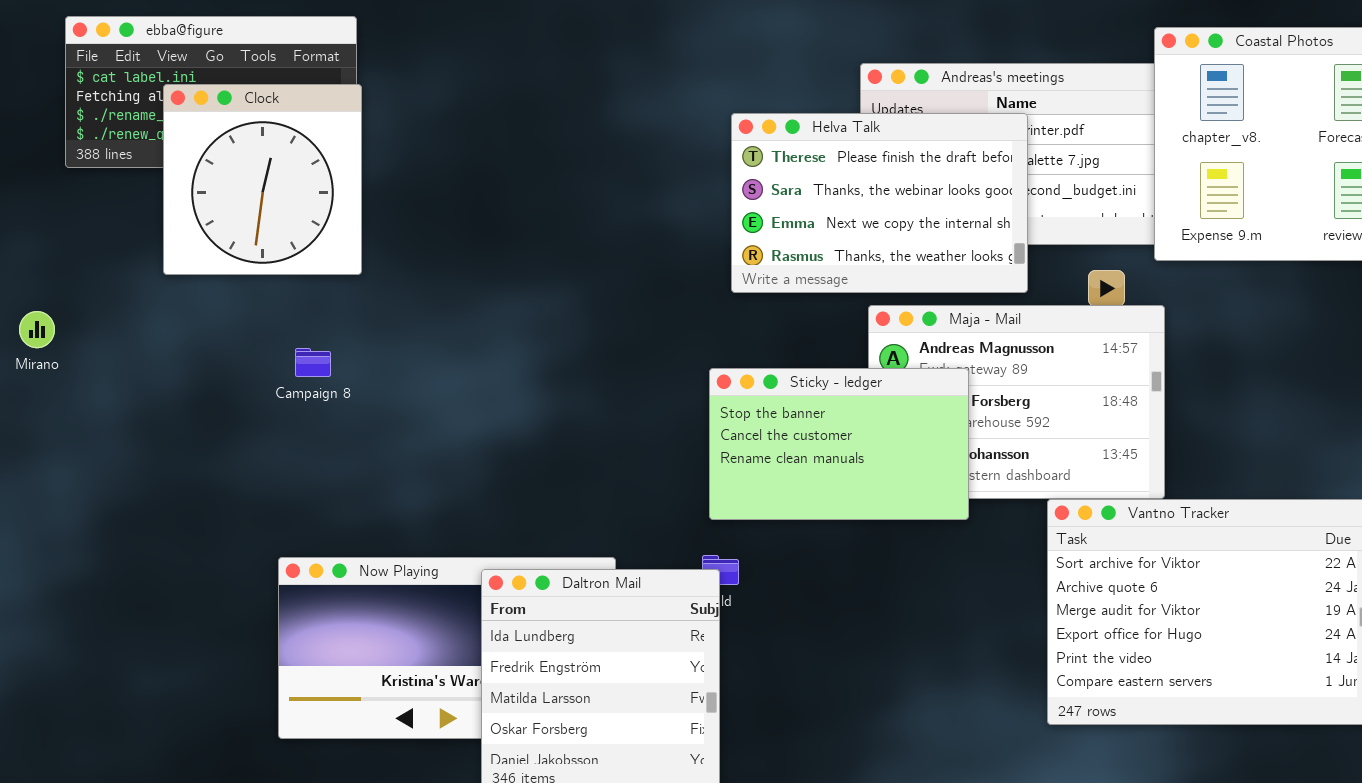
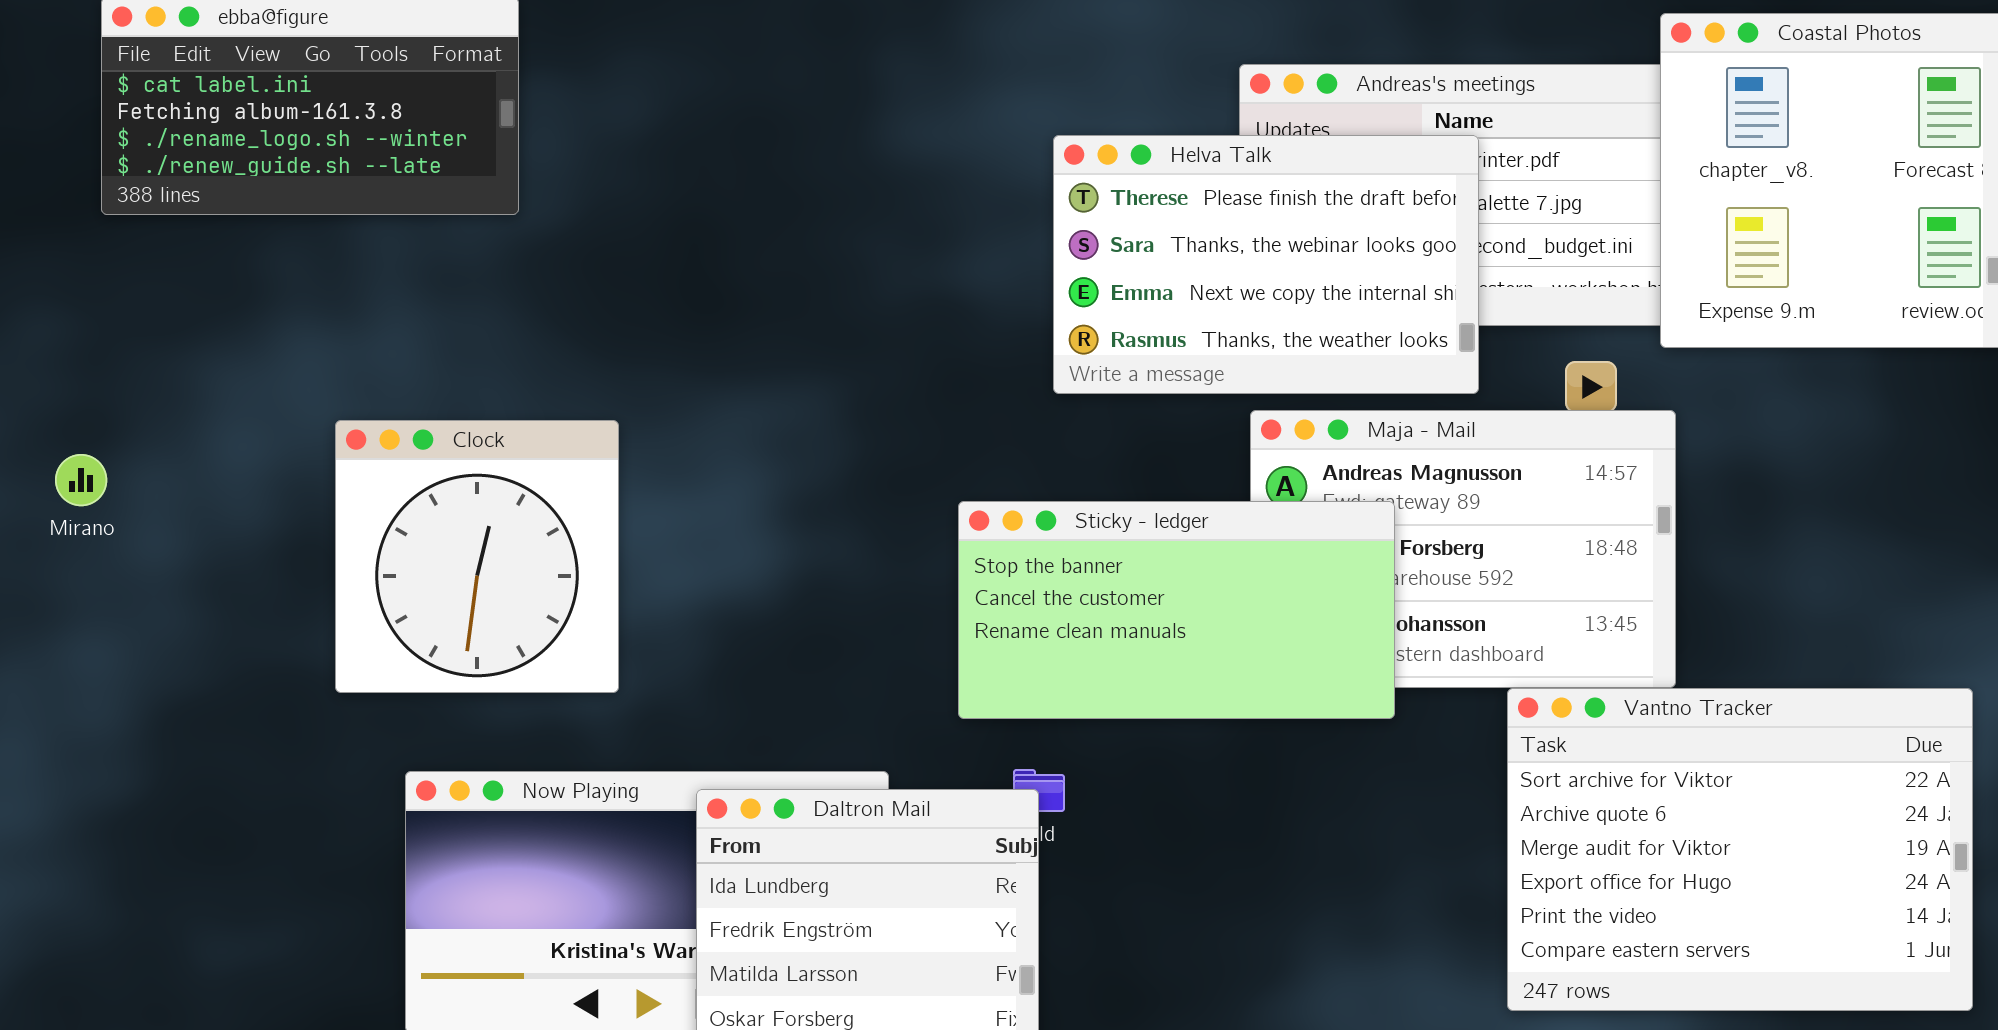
Clock: [163,84,362,275] -> [335,420,619,693], moved
Mirano: [19,311,55,348] -> [55,454,107,506], moved
Sticky - ledger: [709,368,969,520] -> [958,501,1395,719], resized

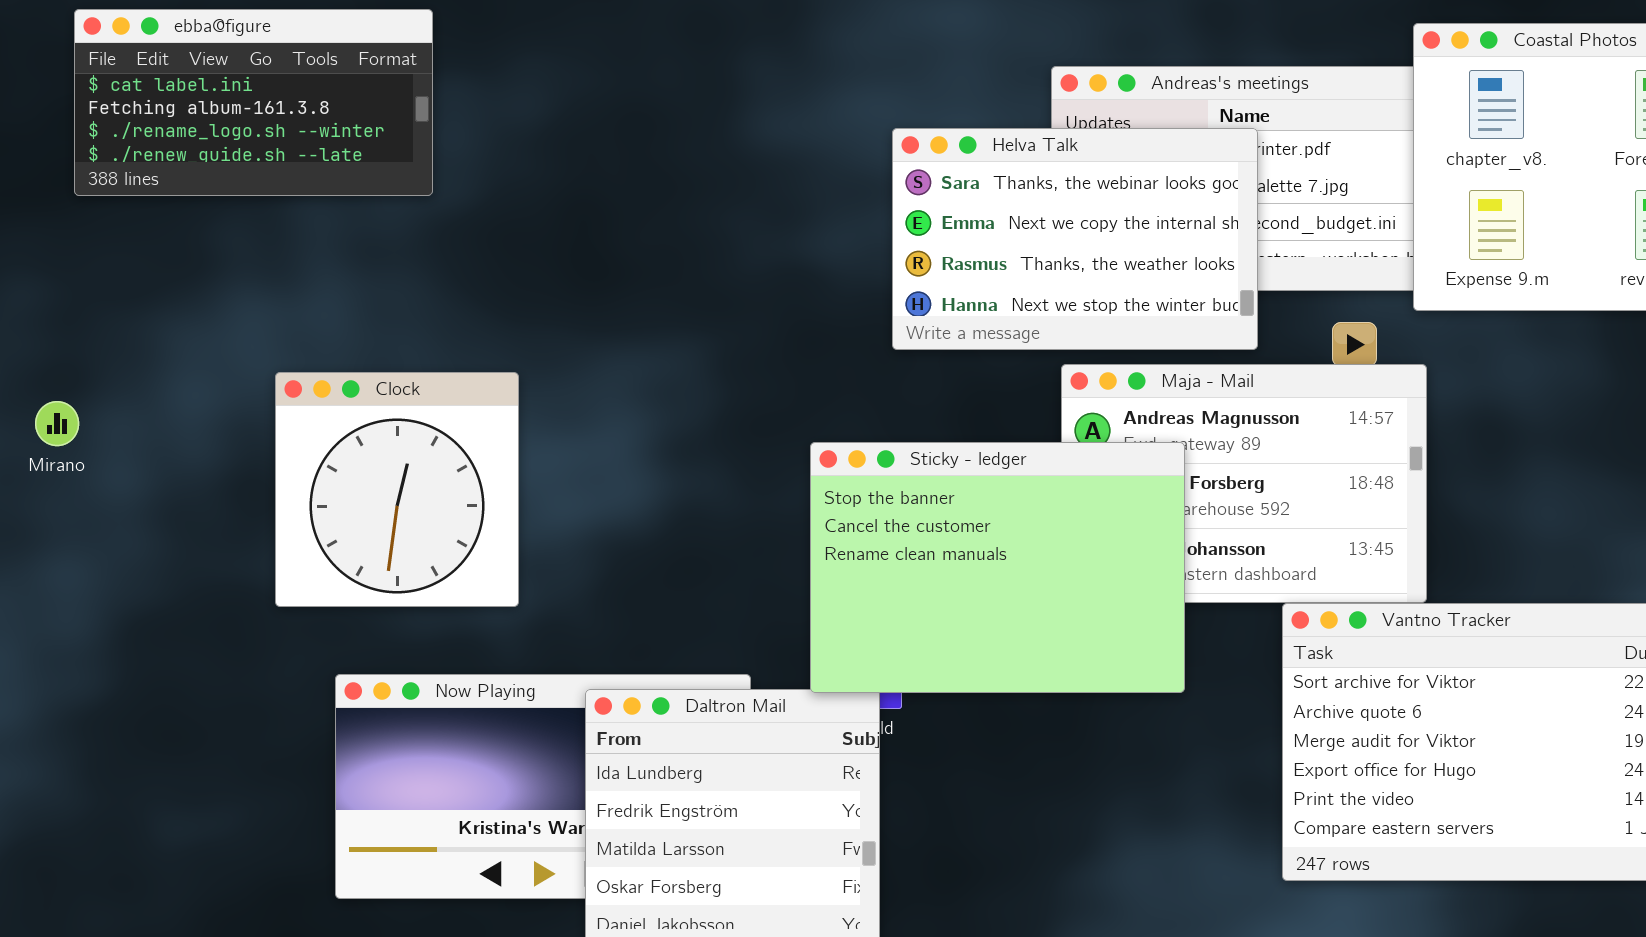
Helva Talk: [1053,135,1479,394] -> [892,128,1258,350], scrolled down 1 row
Sticky - ledger: [958,501,1395,719] -> [810,442,1185,693], resized

